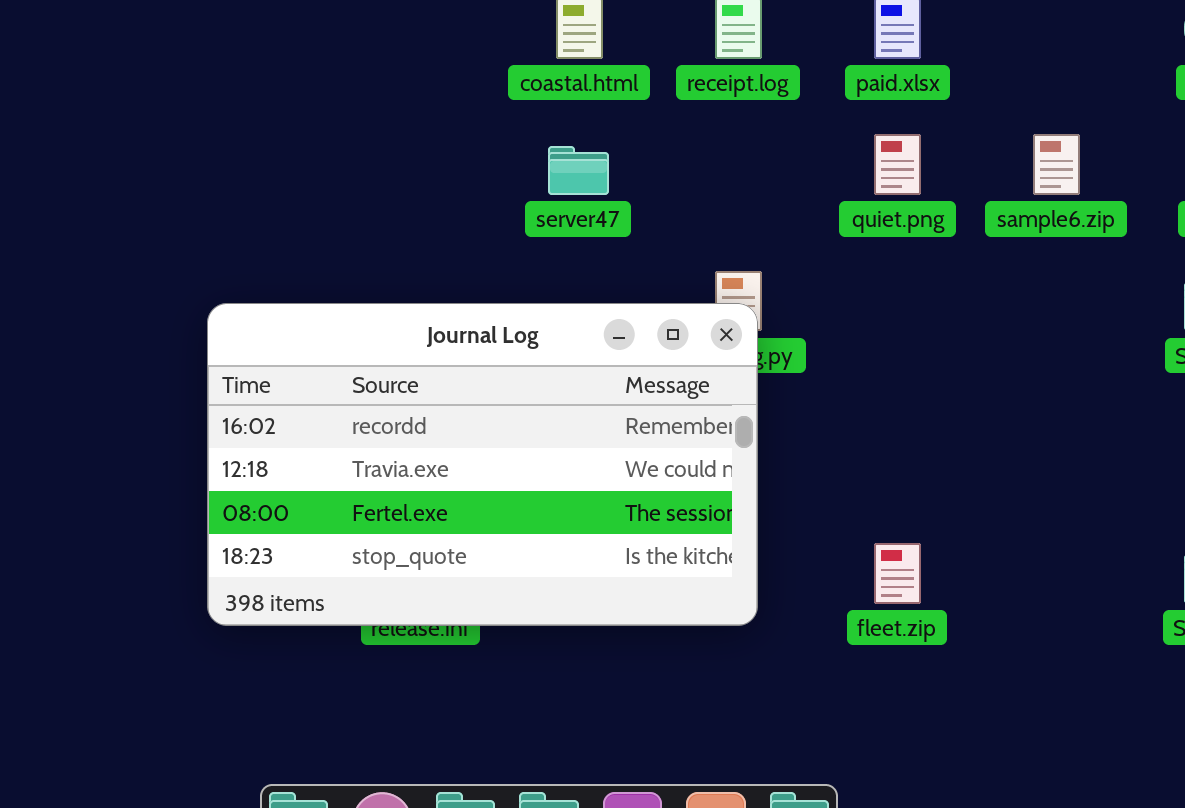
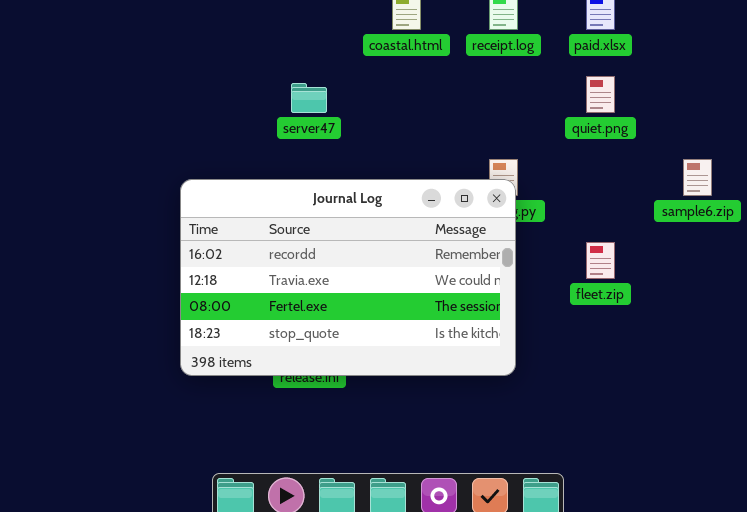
sample6.zip: [1033,134,1080,195] -> [683,159,712,196], moved
server47: [548,146,609,195] -> [291,83,327,113], moved
fleet.zip: [874,543,921,604] -> [586,242,615,279], moved

